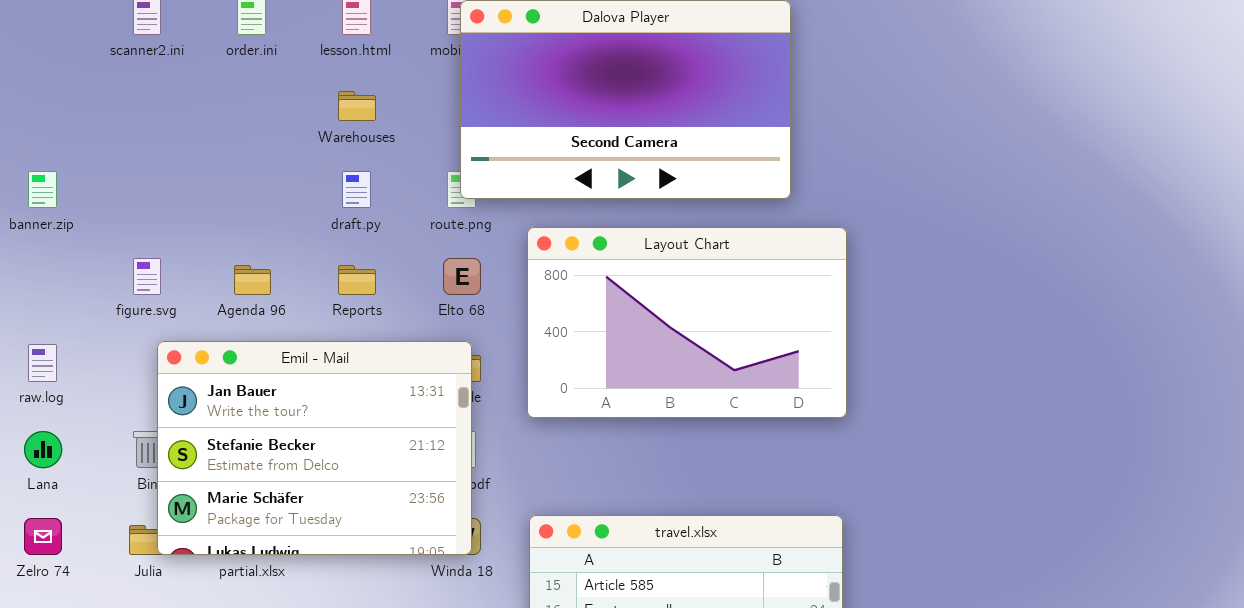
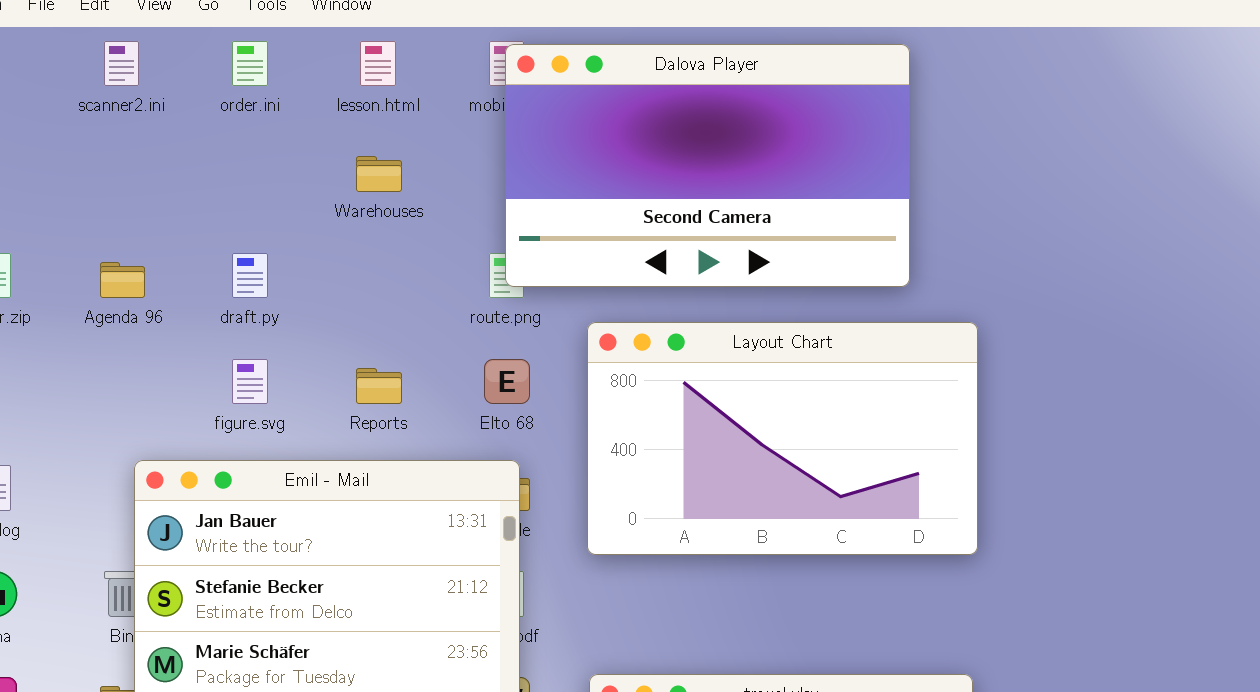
draft.py: [342,171,371,208] -> [232,253,268,298], moved
figure.svg: [133,258,161,295] -> [232,359,268,404], moved
Agenda 96: [234,265,271,295] -> [100,262,145,298], moved

